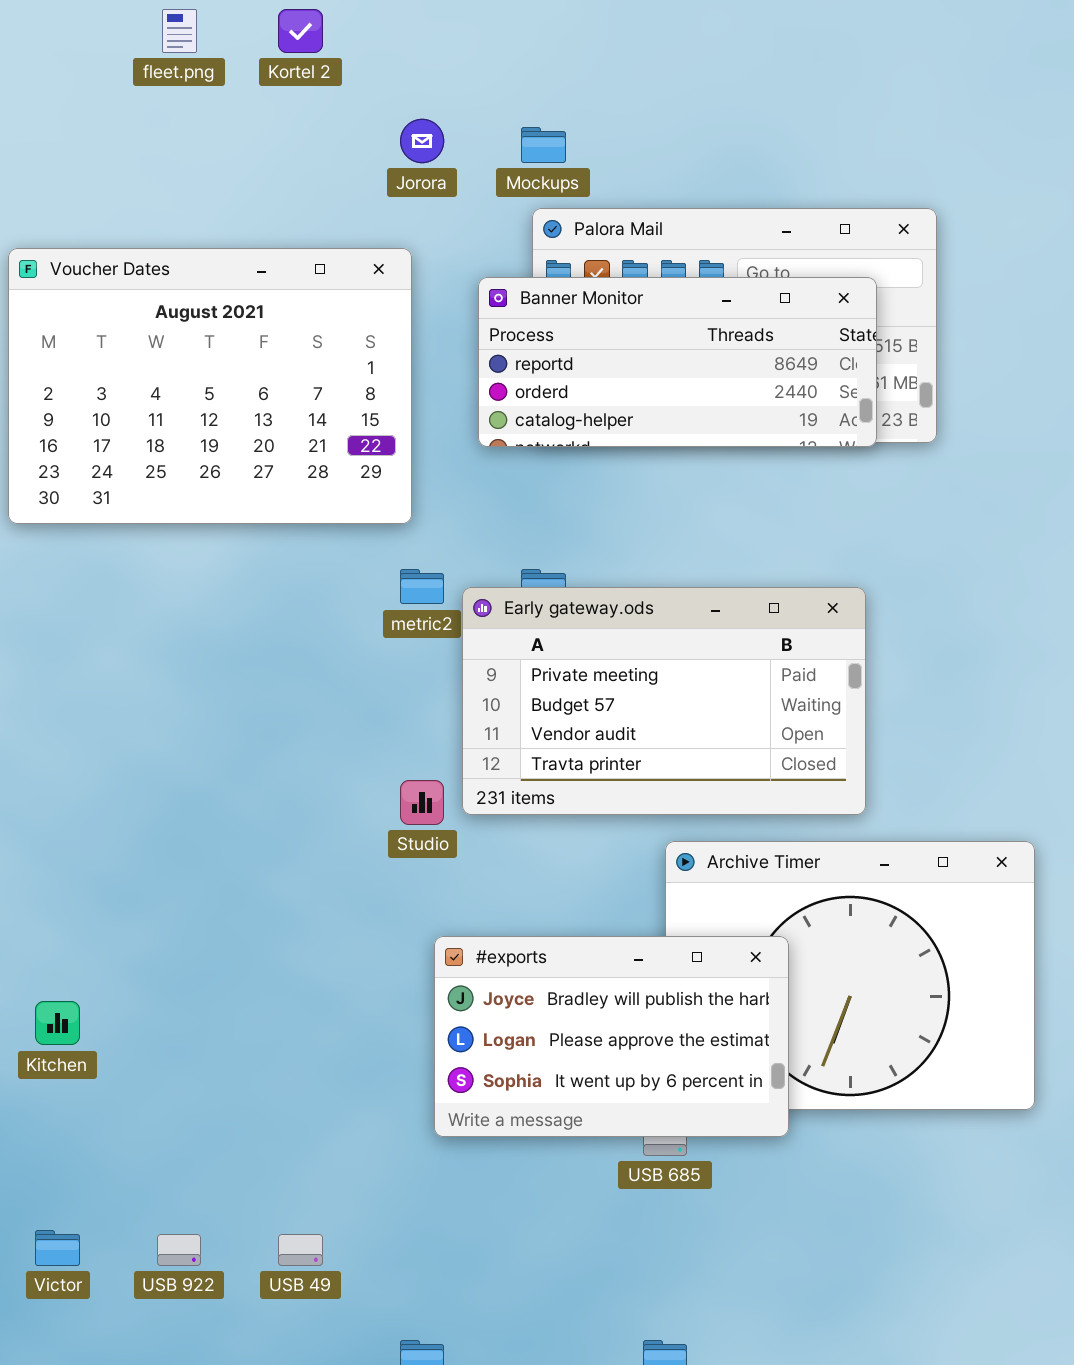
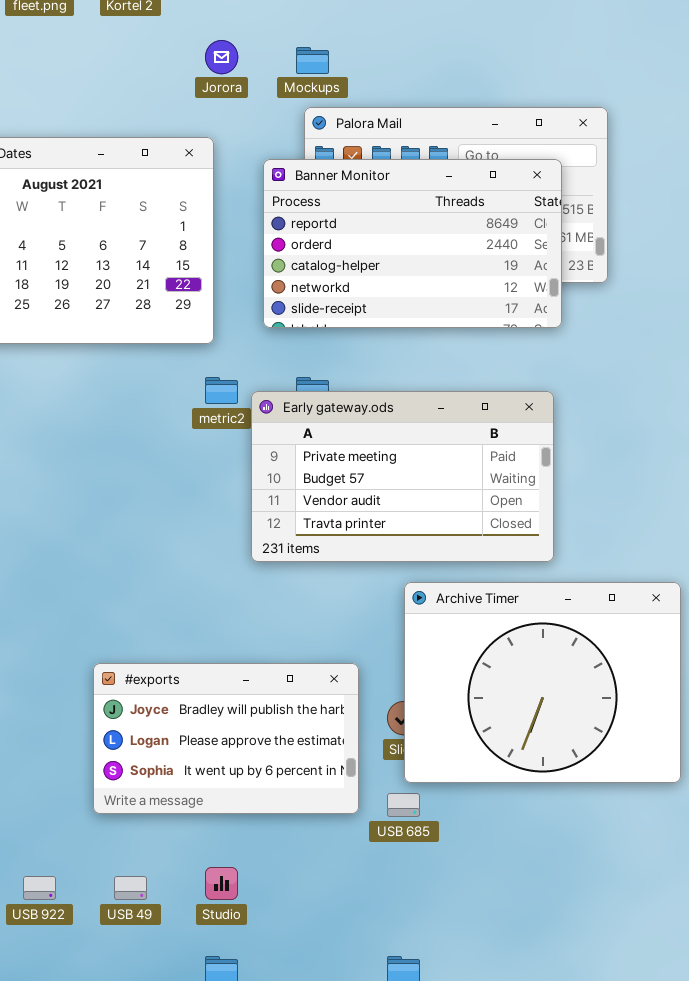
Banner Monitor: [478,277,877,447] -> [263,159,562,328], resized
Studio: [400,780,444,825] -> [205,867,238,900], moved
#exports: [434,936,789,1137] -> [93,663,359,814], moved

